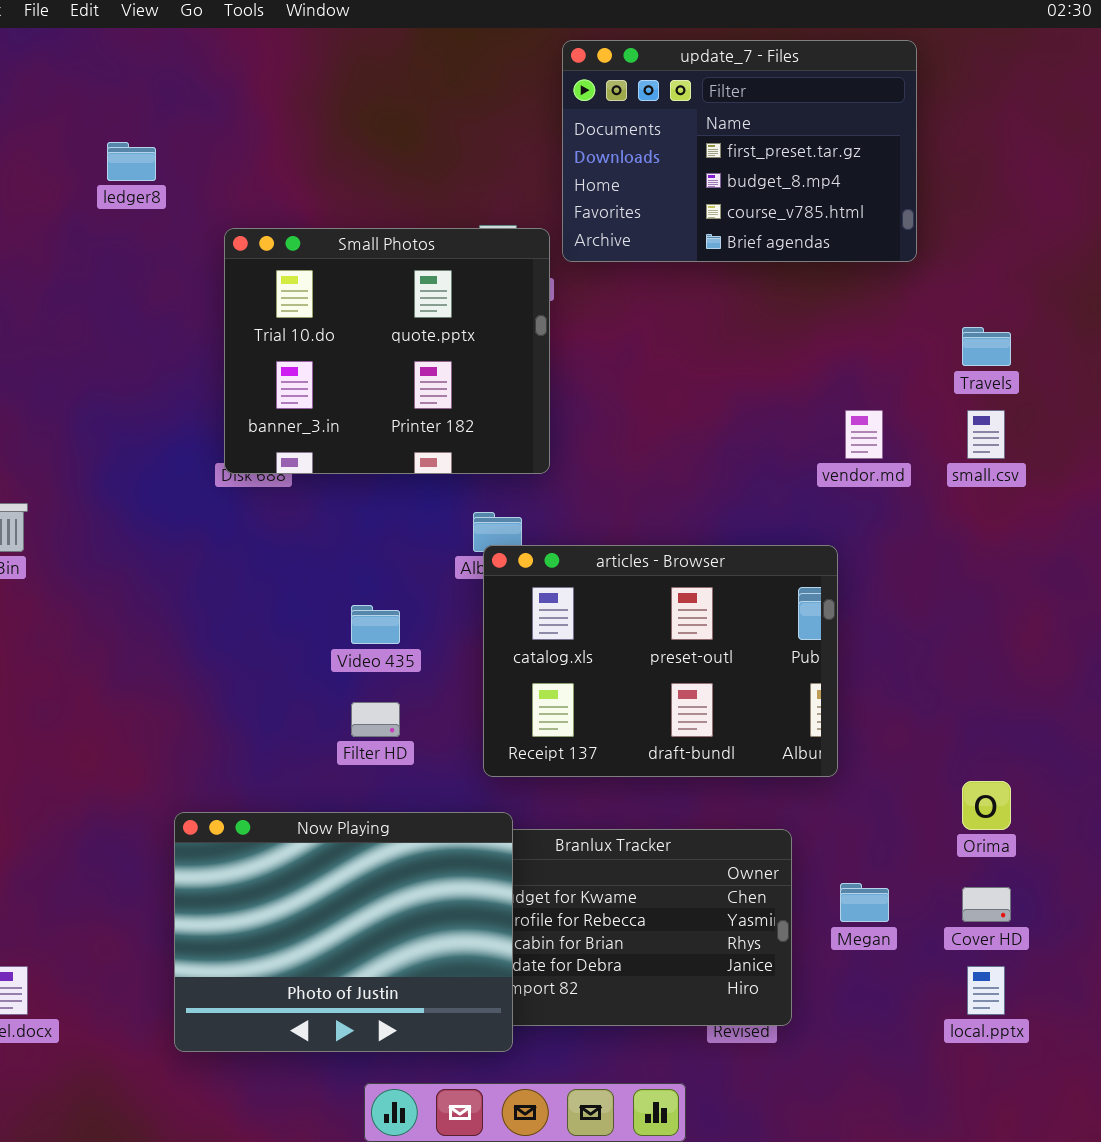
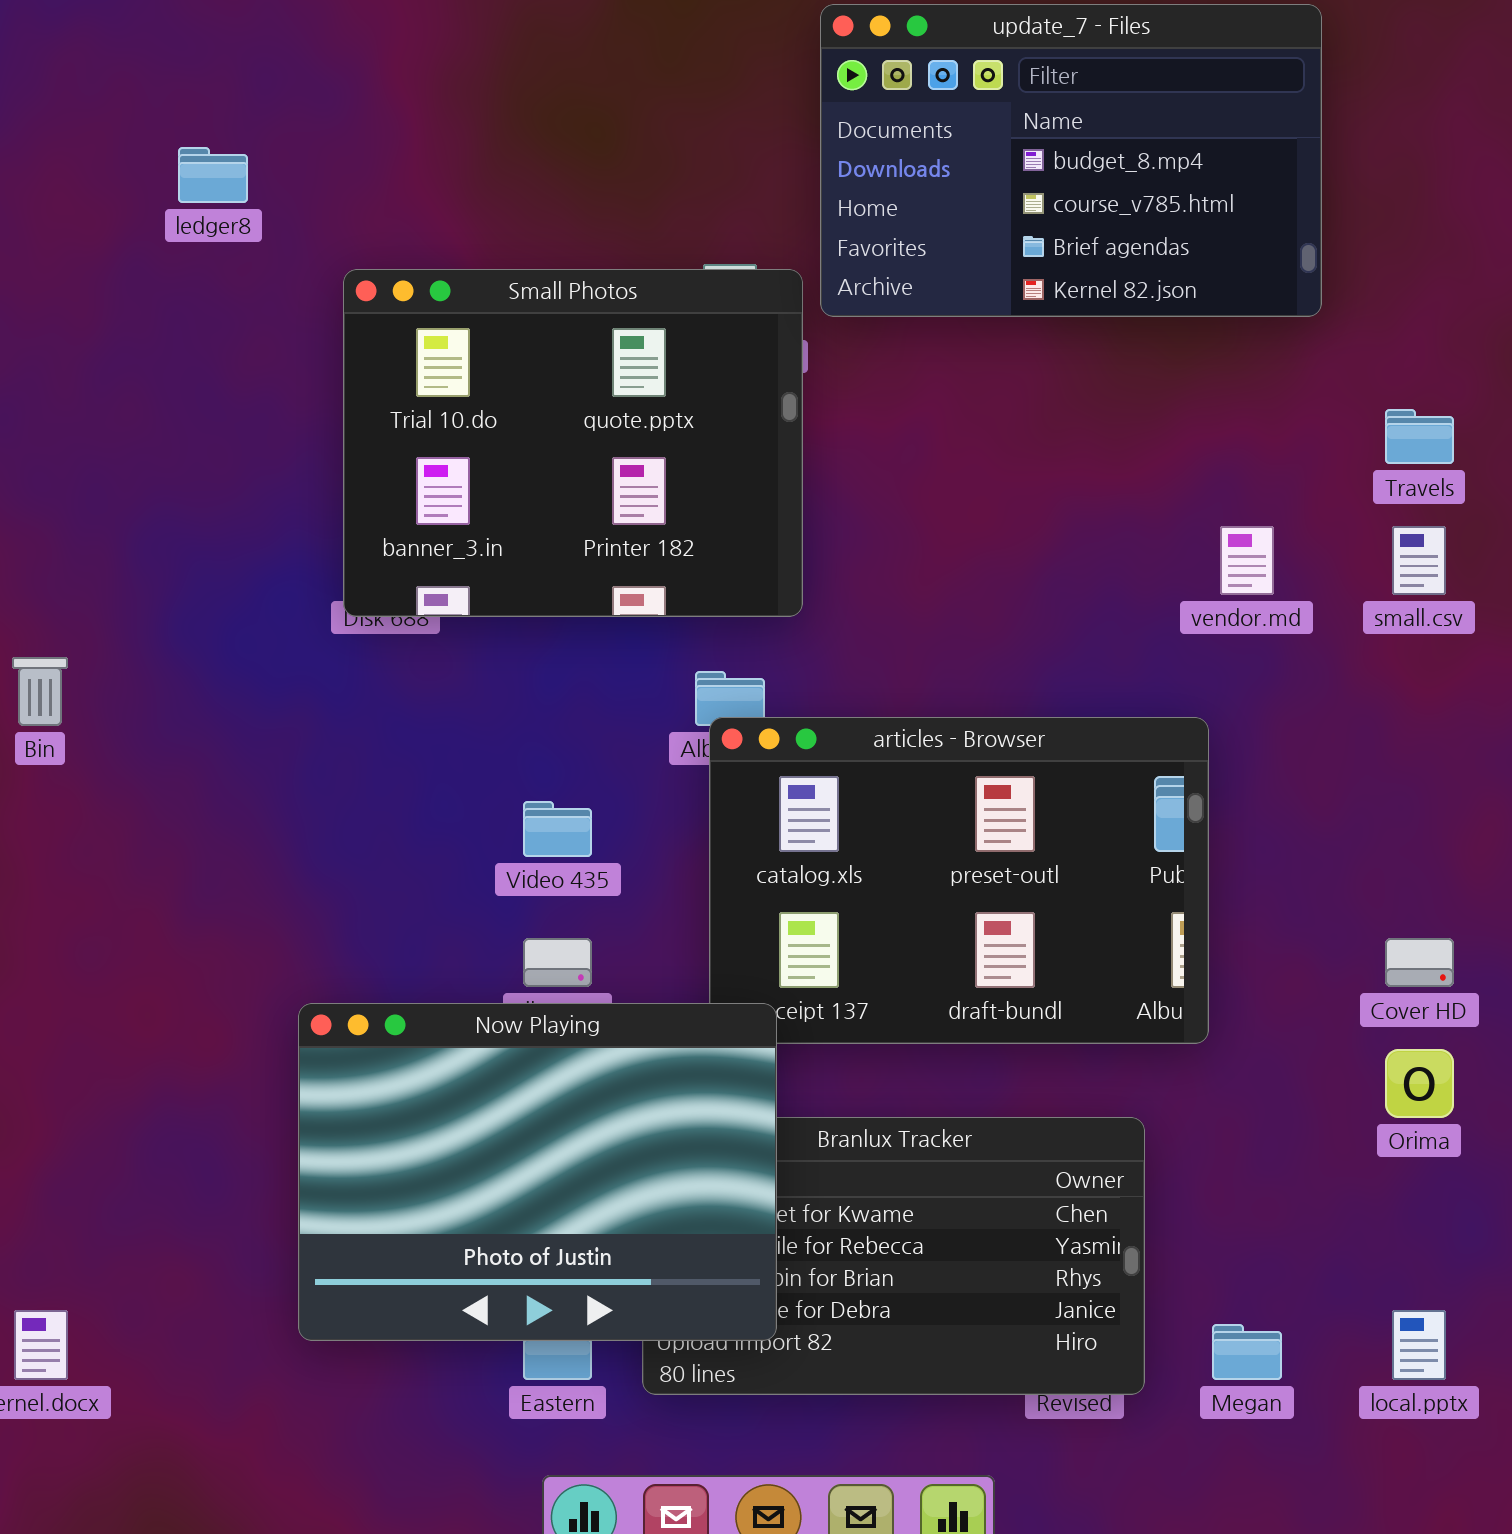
update_7 - Files: [562,40,917,262] -> [820,4,1322,317], scrolled down 1 row
Now Playing: [174,812,513,1052] -> [298,1003,777,1341], moved
Megan: [840,883,889,922] -> [1212,1324,1282,1380], moved
Cover HD: [962,887,1011,922] -> [1385,938,1454,987], moved

